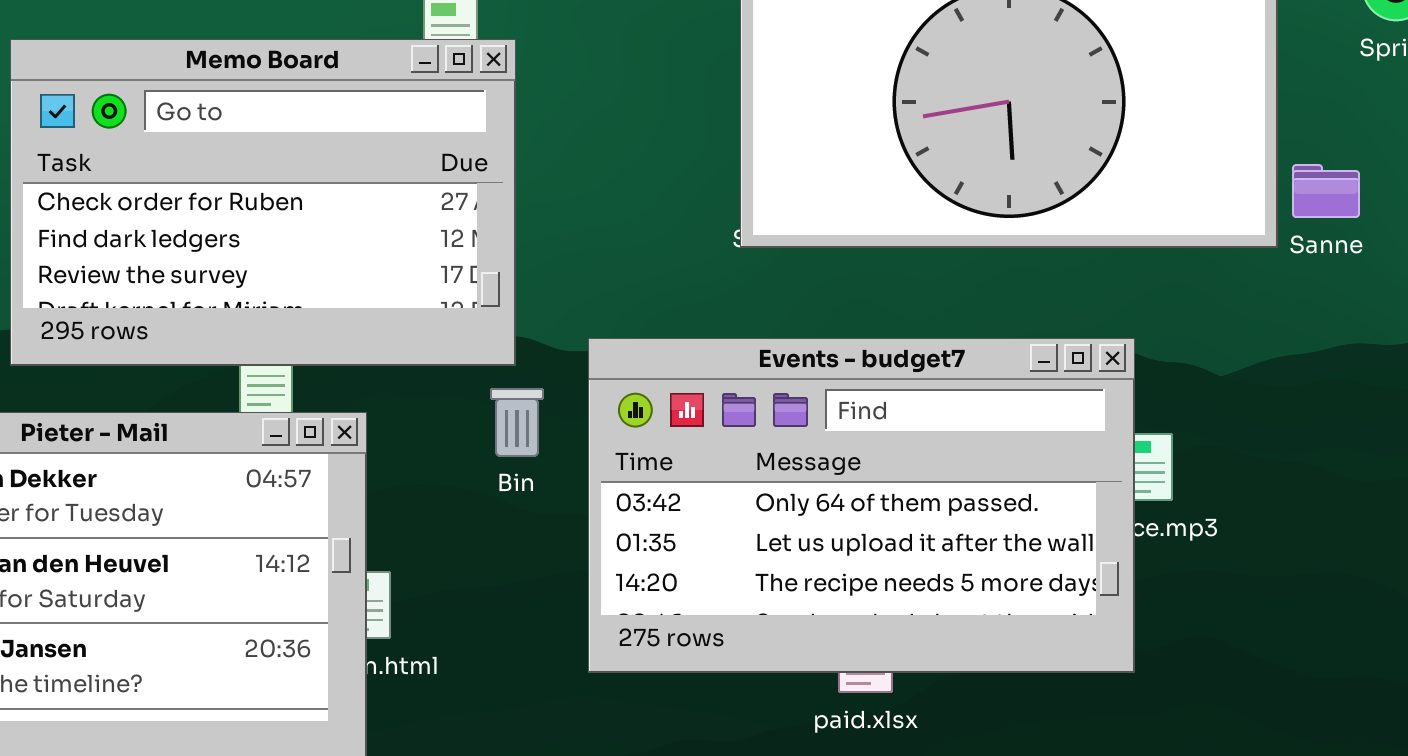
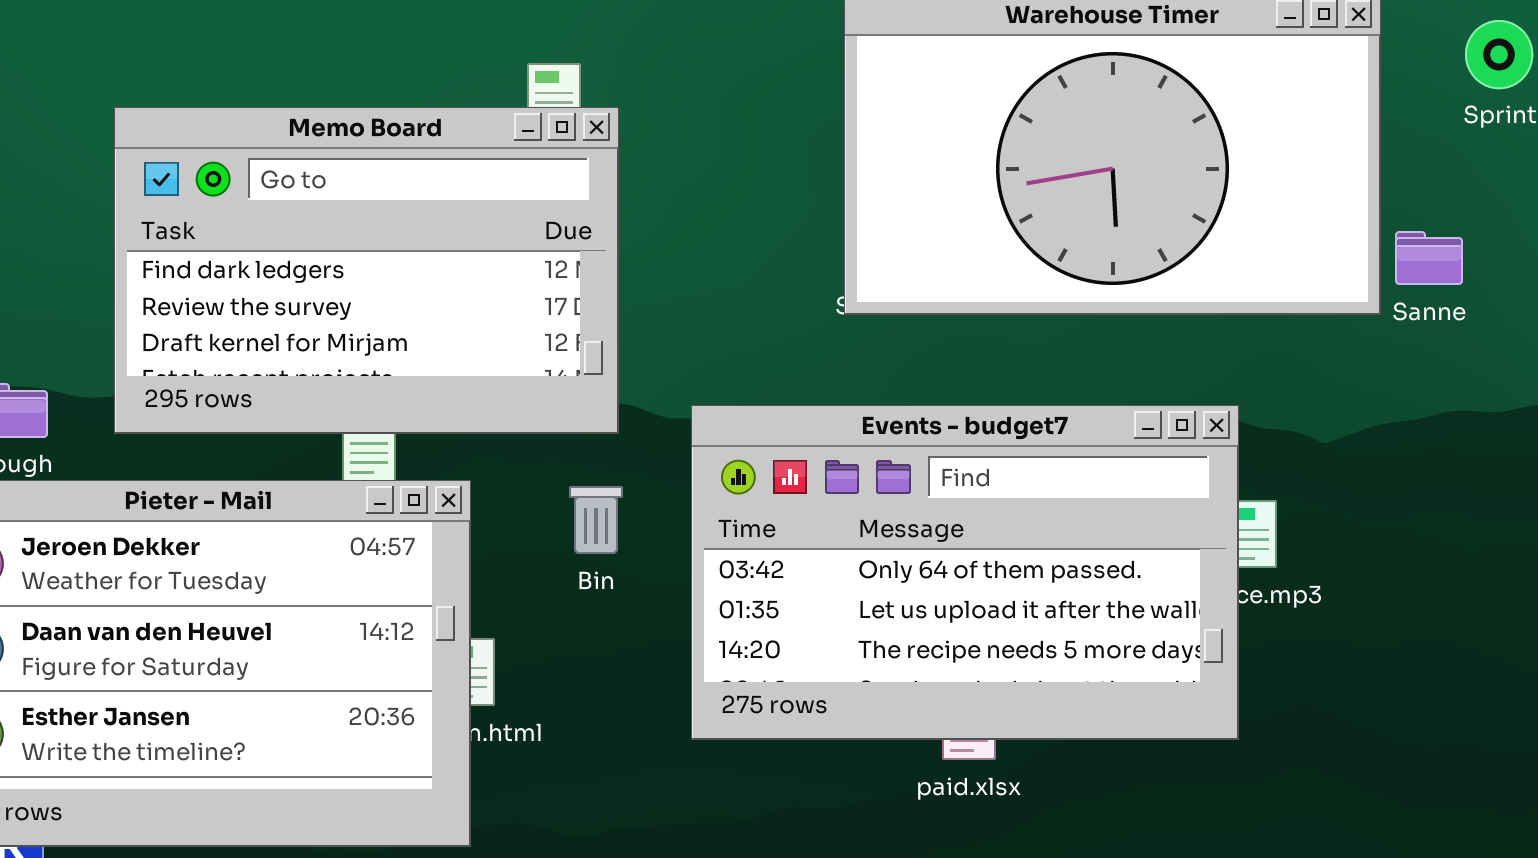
Memo Board: [10,39,516,366] -> [114,107,619,434], scrolled down 1 row
Bin: [490,388,544,457] -> [569,486,623,554], moved

